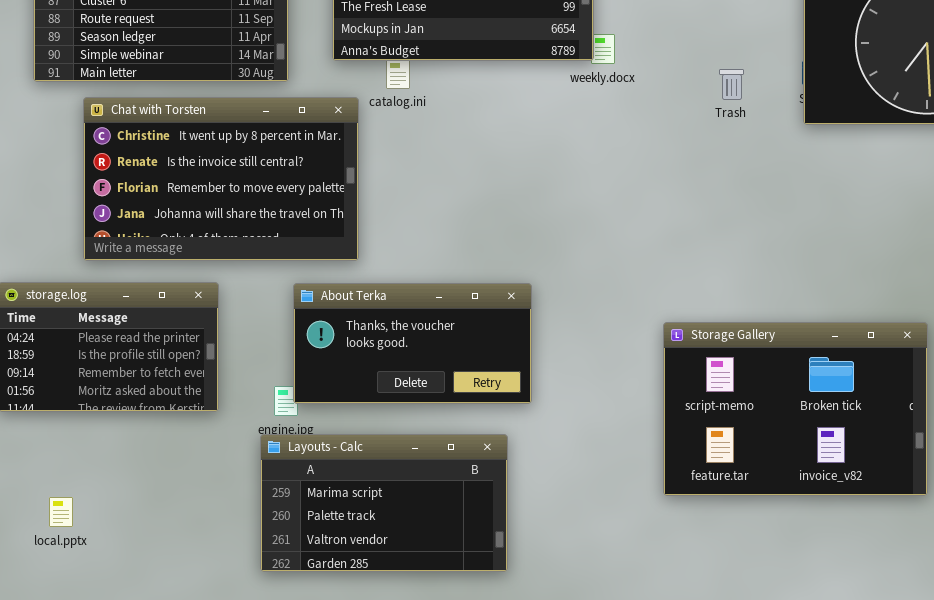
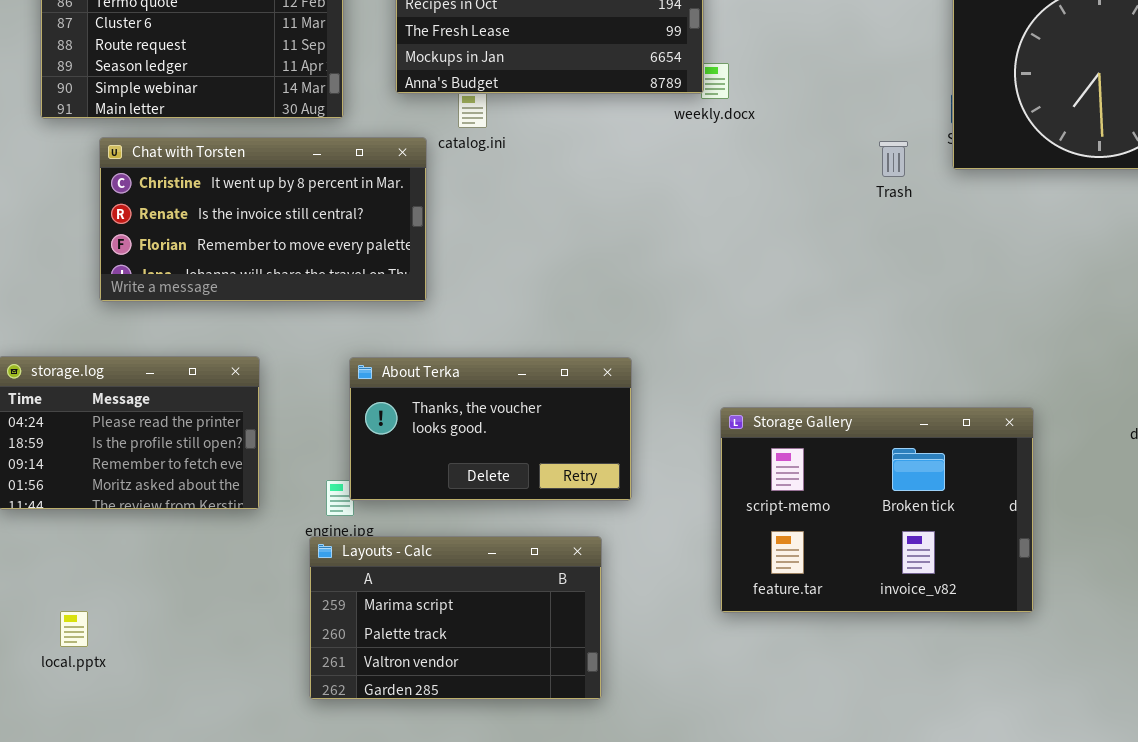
Trash: [719,69,744,100] -> [879,141,908,177], moved
Chat with Torsten: [83,97,359,261] -> [99,137,427,302], resized
Storage Gallery: [663,322,928,496] -> [720,407,1034,613], moved

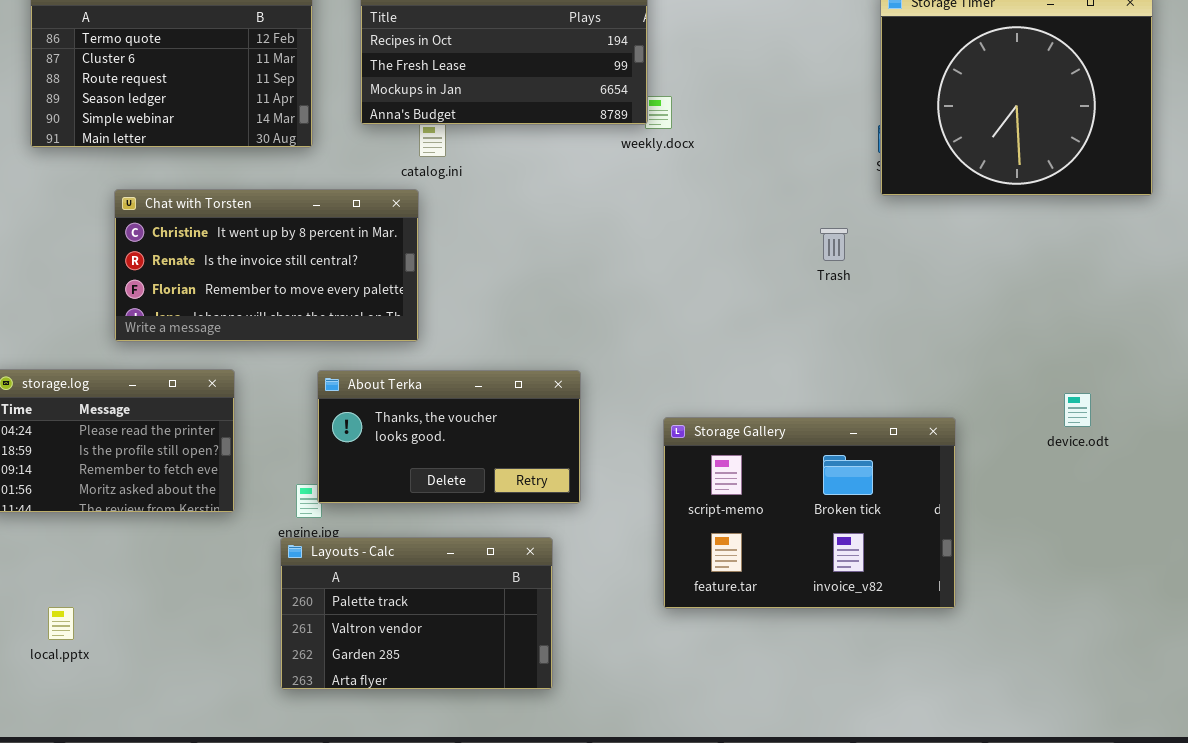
Chat with Torsten: [99,137,427,302] -> [114,189,419,342], moved
Trash: [879,141,908,177] -> [820,228,848,261], moved
Layouts - Calc: [309,536,602,700] -> [280,537,553,690], scrolled down 1 row

